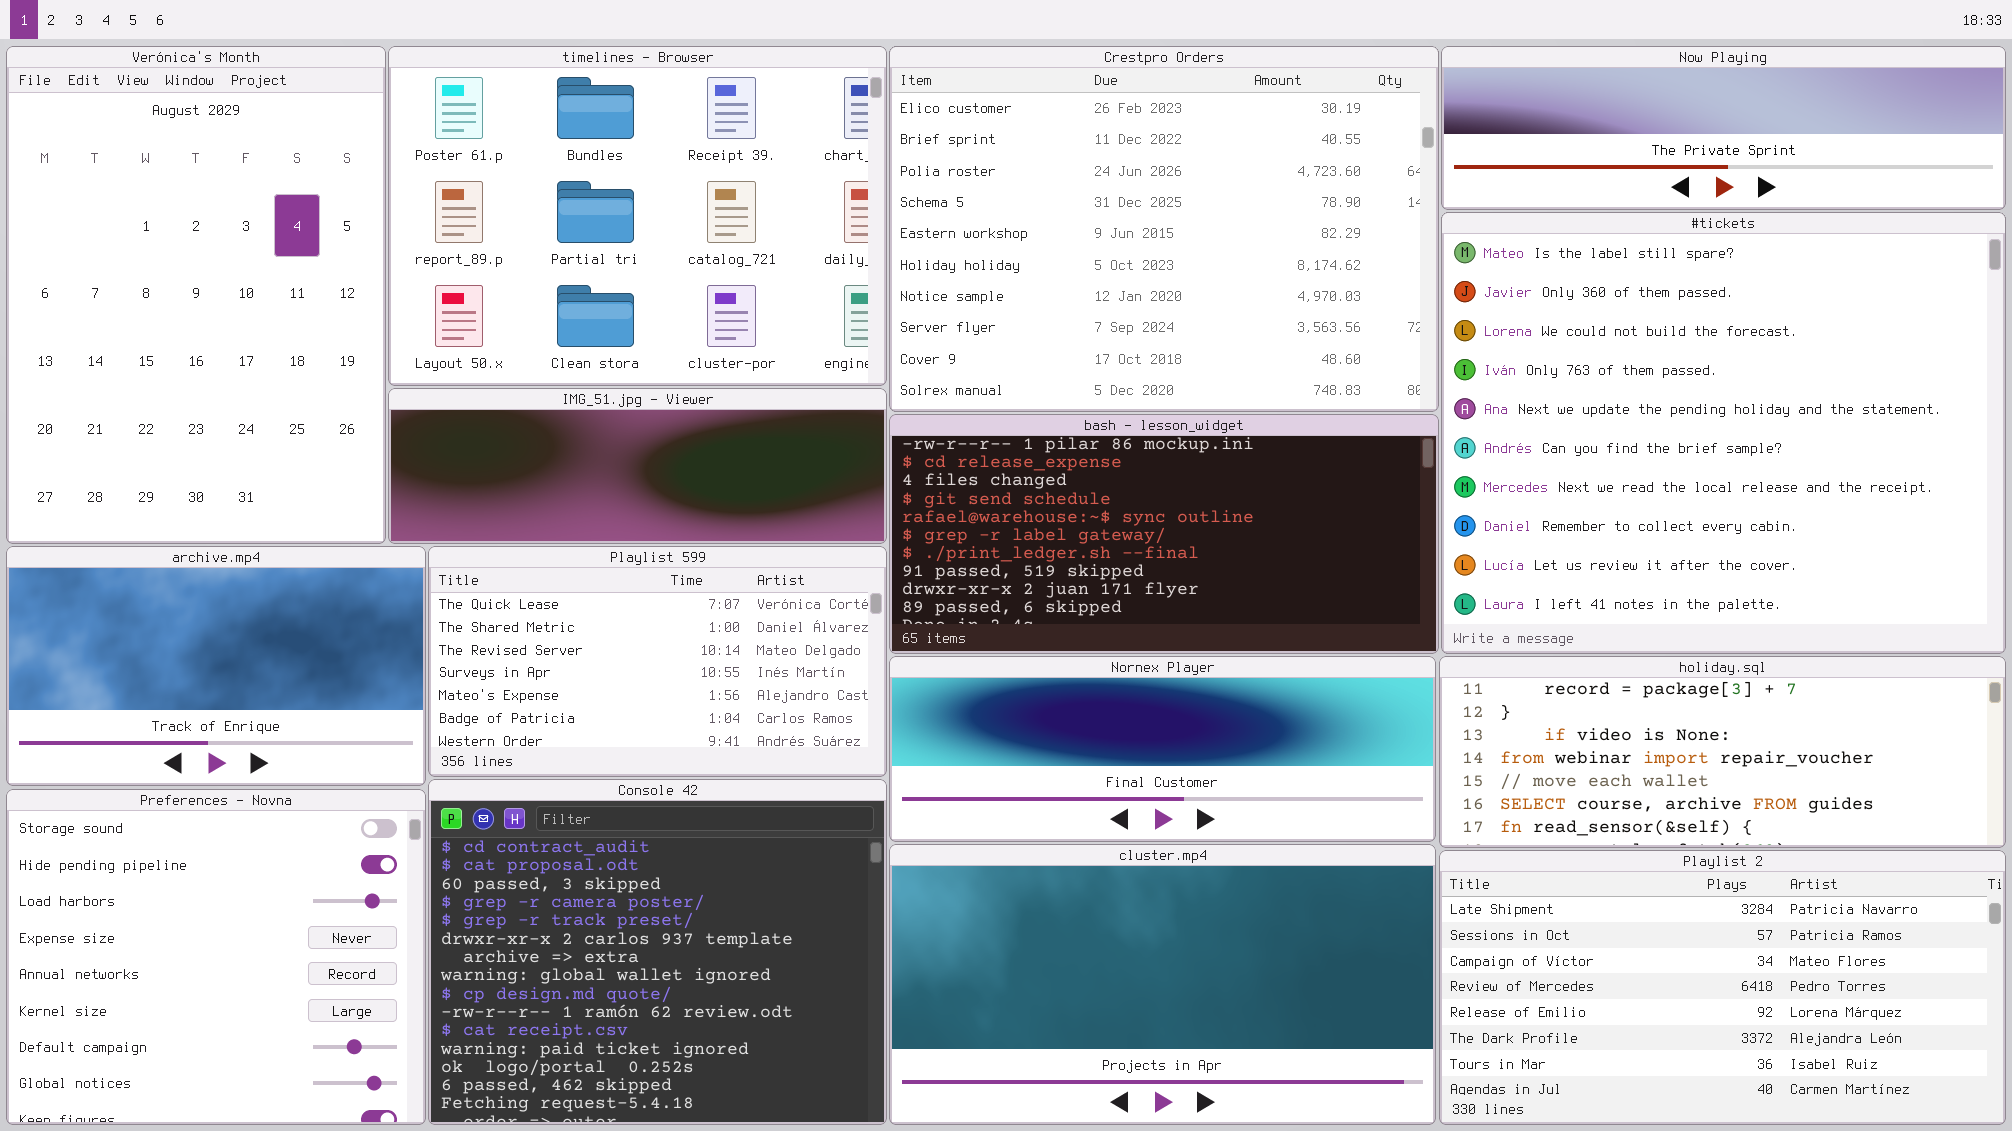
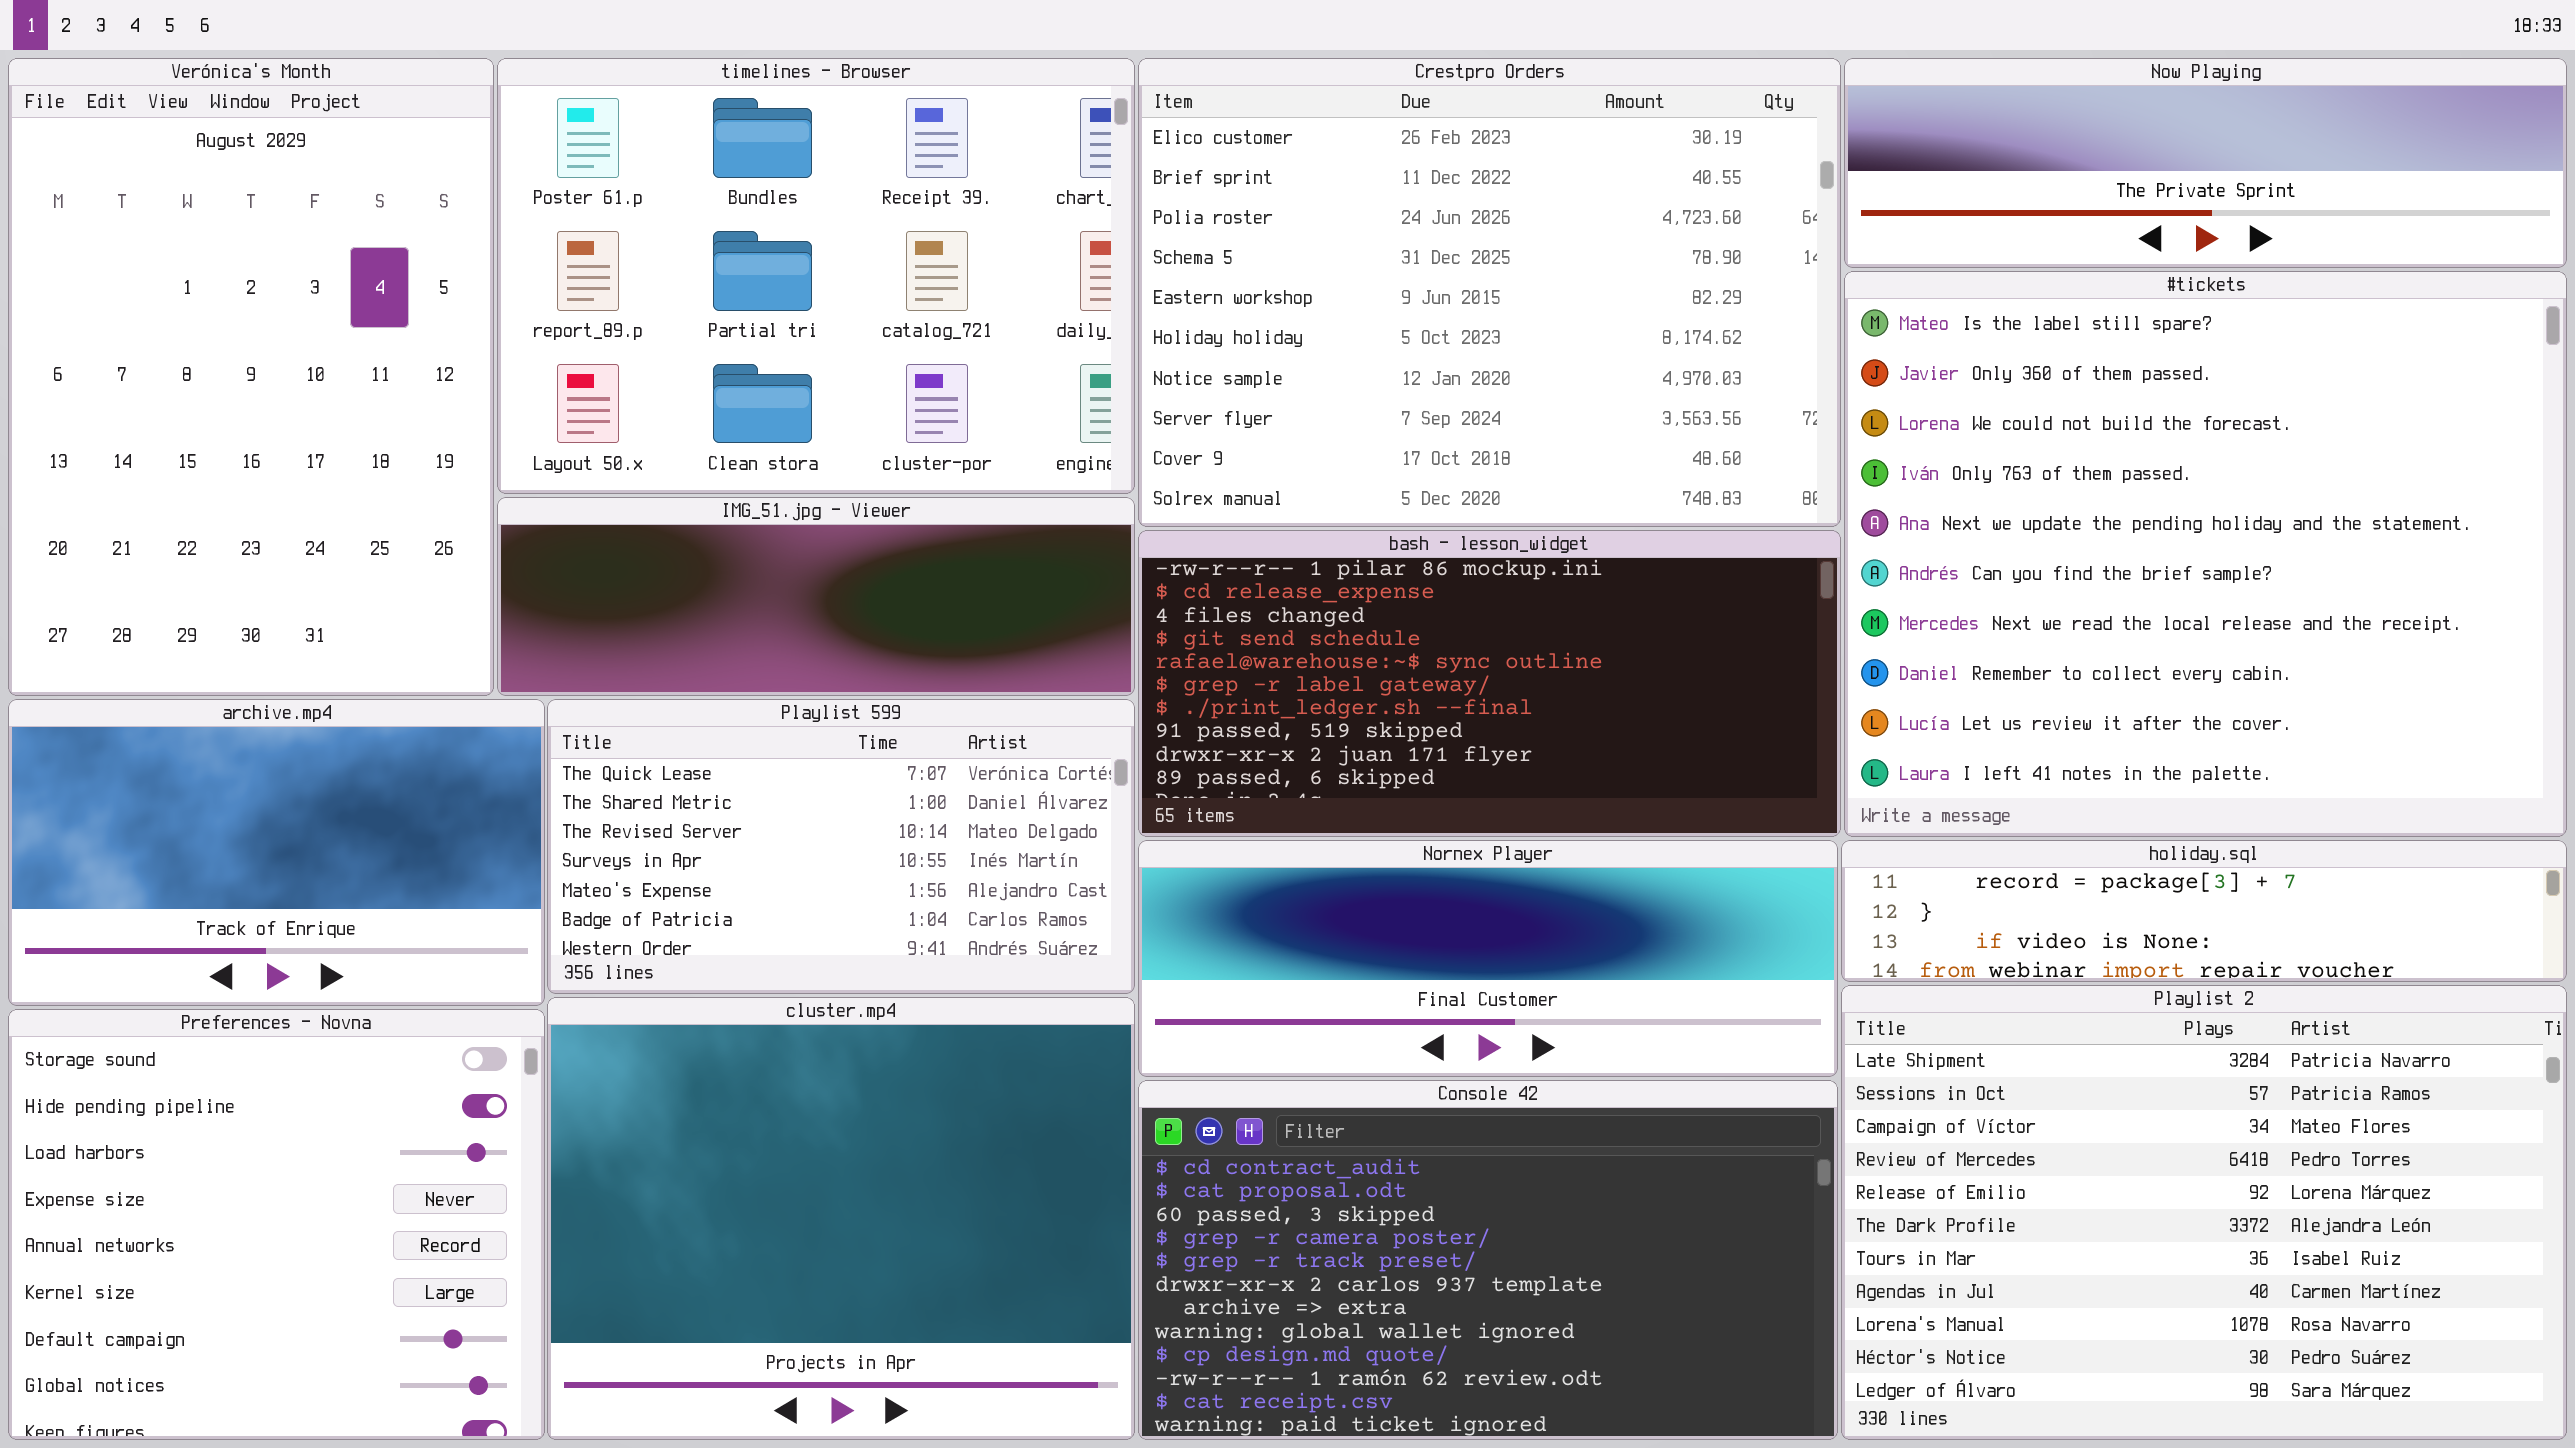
holiday.sql: [1439,656,2006,848] -> [1841,840,2567,982], resized
Console 42: [428,779,887,1125] -> [1138,1080,1838,1440], moved, resized
cluster.mp4: [889,844,1436,1125] -> [547,997,1135,1440], moved, resized
Playlist 2: [1439,850,2006,1125] -> [1841,985,2567,1440], resized

